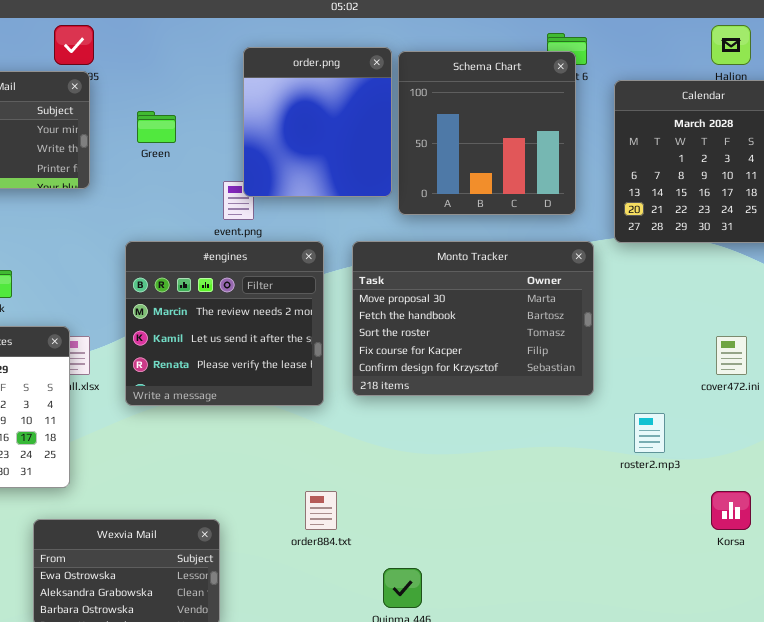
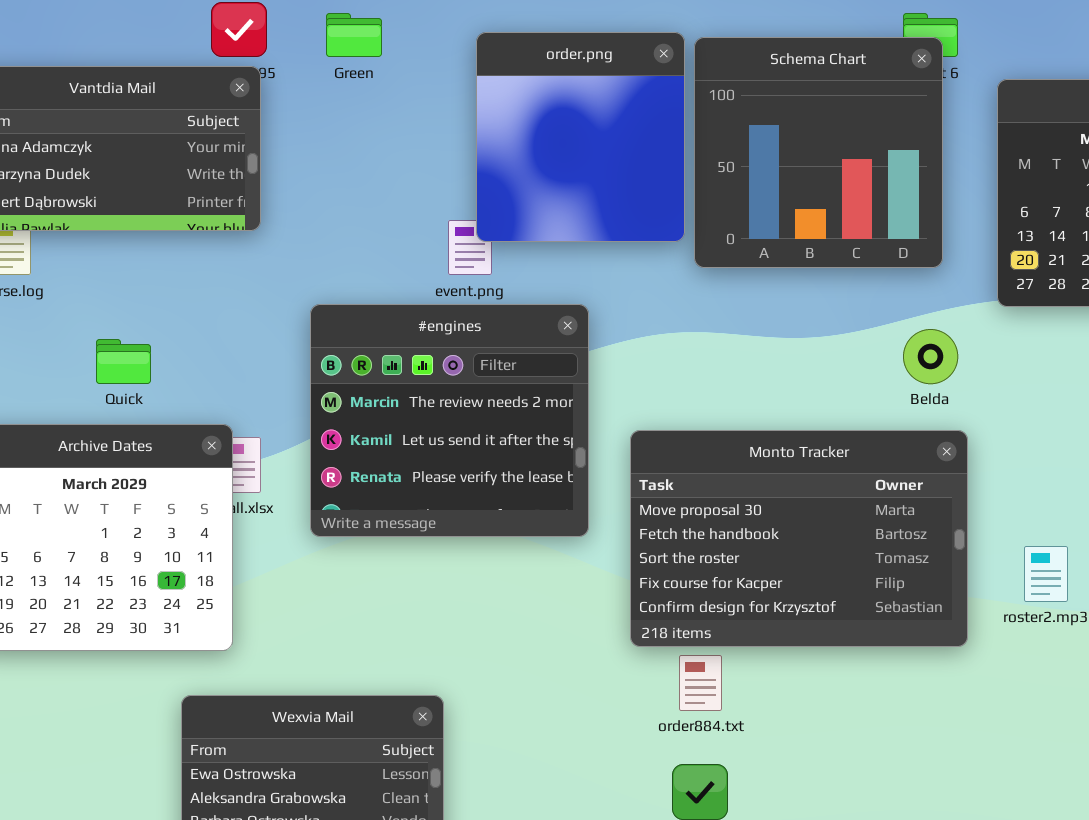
Green: [137,111,176,143] -> [326,13,382,57], moved
Monto Tracker: [352,241,594,396] -> [630,430,968,647], moved
order884.txt: [305,491,337,530] -> [679,655,722,711], moved

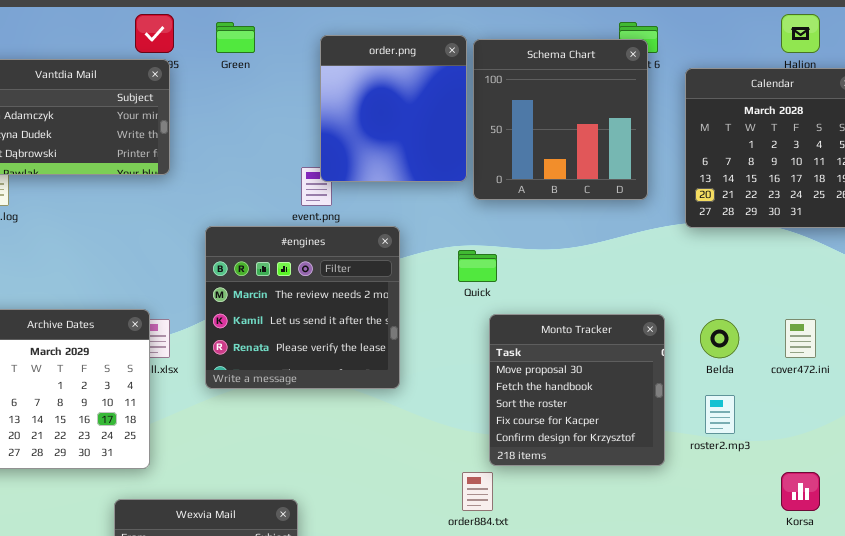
Belda: [903,329,958,384] -> [700,319,739,358], moved
Quick: [96,339,151,384] -> [458,250,497,282], moved
Monto Tracker: [630,430,968,647] -> [489,314,665,466], resized

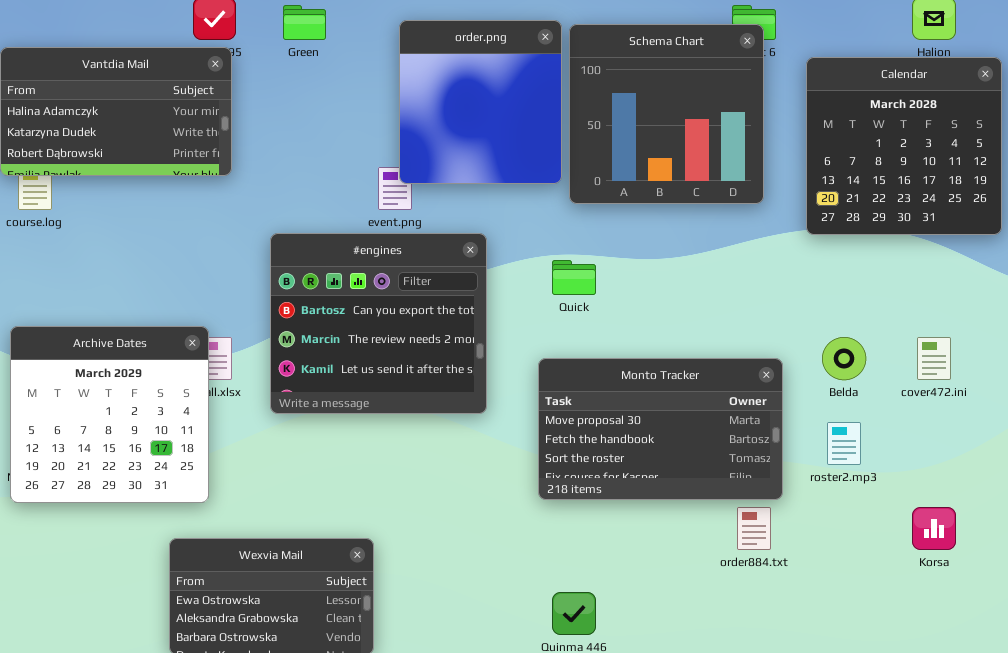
#engines: [205,226,400,389] -> [270,233,487,414], scrolled up 1 row
Monto Tracker: [489,314,665,466] -> [538,358,783,500], resized
order884.txt: [462,472,493,511] -> [737,507,771,550], moved

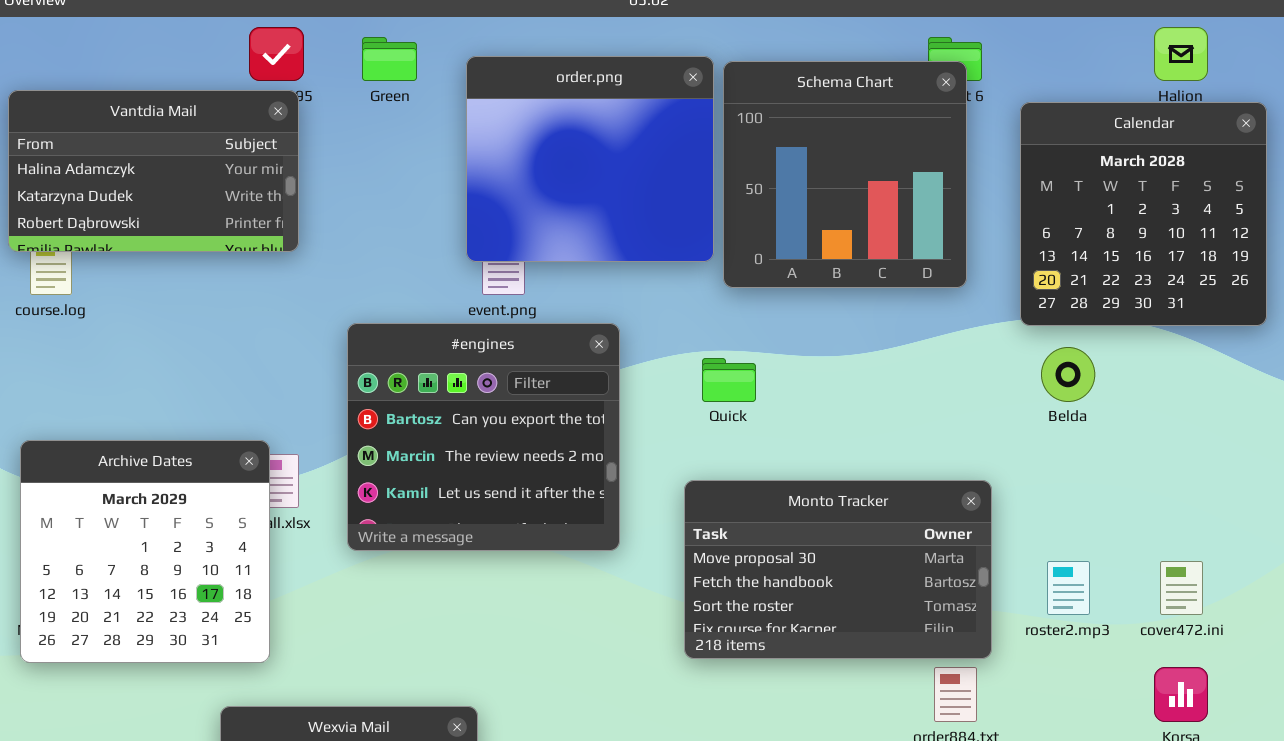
order.png: [399,20,562,184] -> [466,56,714,262], resized
Belda: [822,337,866,380] -> [1041,347,1095,402], moved
cover472.ini: [917,337,951,380] -> [1160,561,1203,615], moved

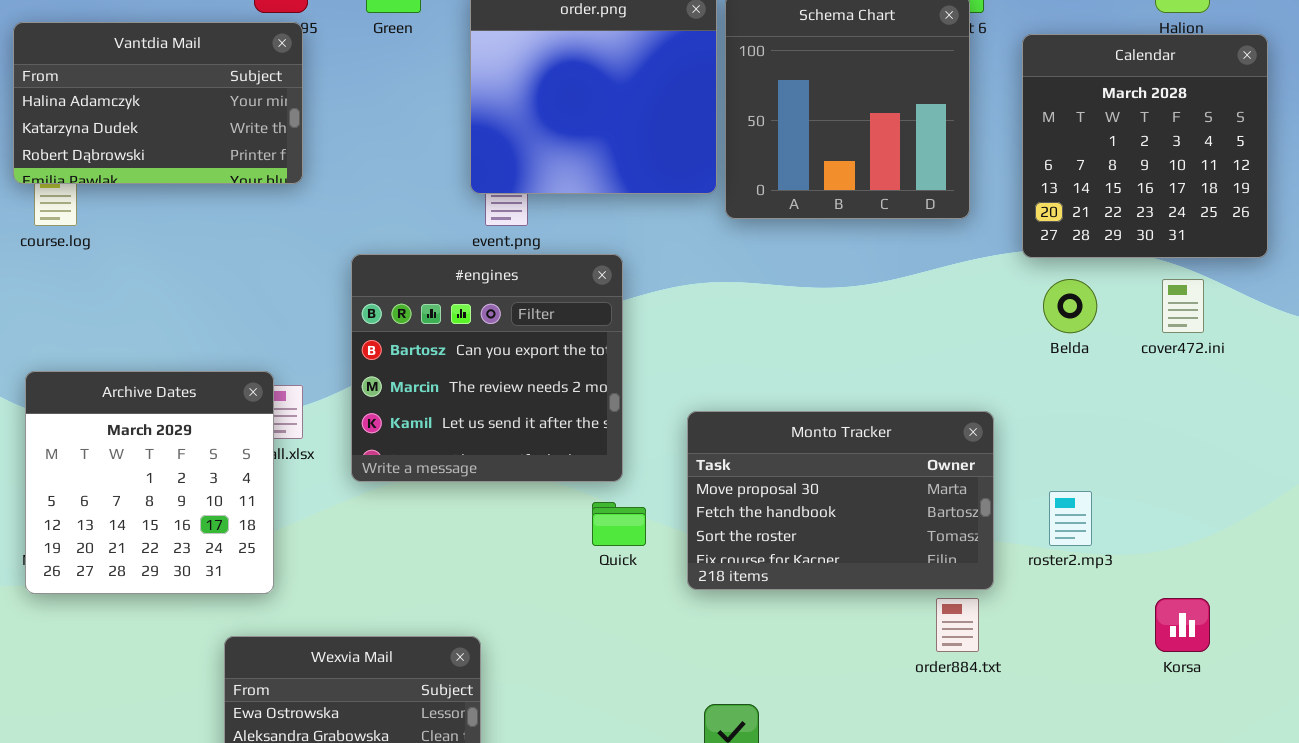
Quick: [702,358,756,402] -> [592,502,646,546], moved
cover472.ini: [1160,561,1203,615] -> [1162,279,1204,333], moved

